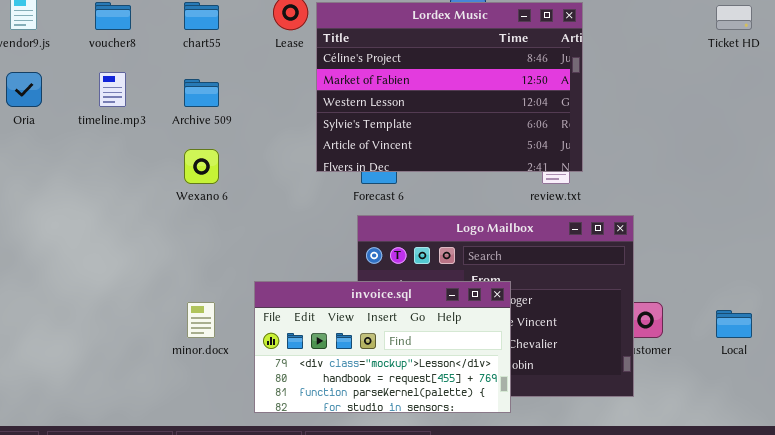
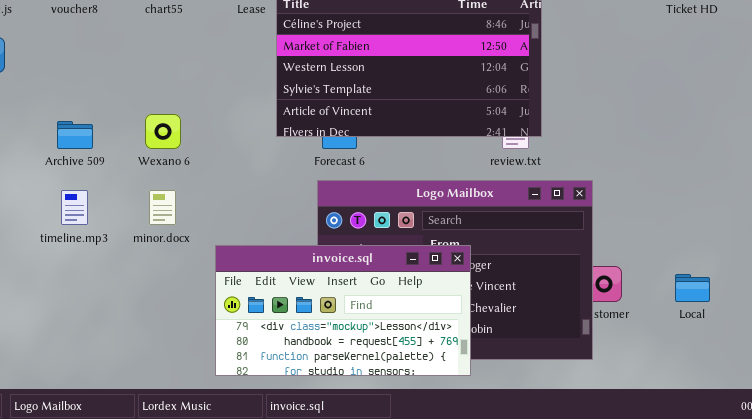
timeline.mp3: [99,72,126,107] -> [61,190,88,225], moved
Archive 509: [184,79,219,107] -> [57,121,93,149], moved
minor.docx: [187,302,215,338] -> [149,190,176,225], moved

